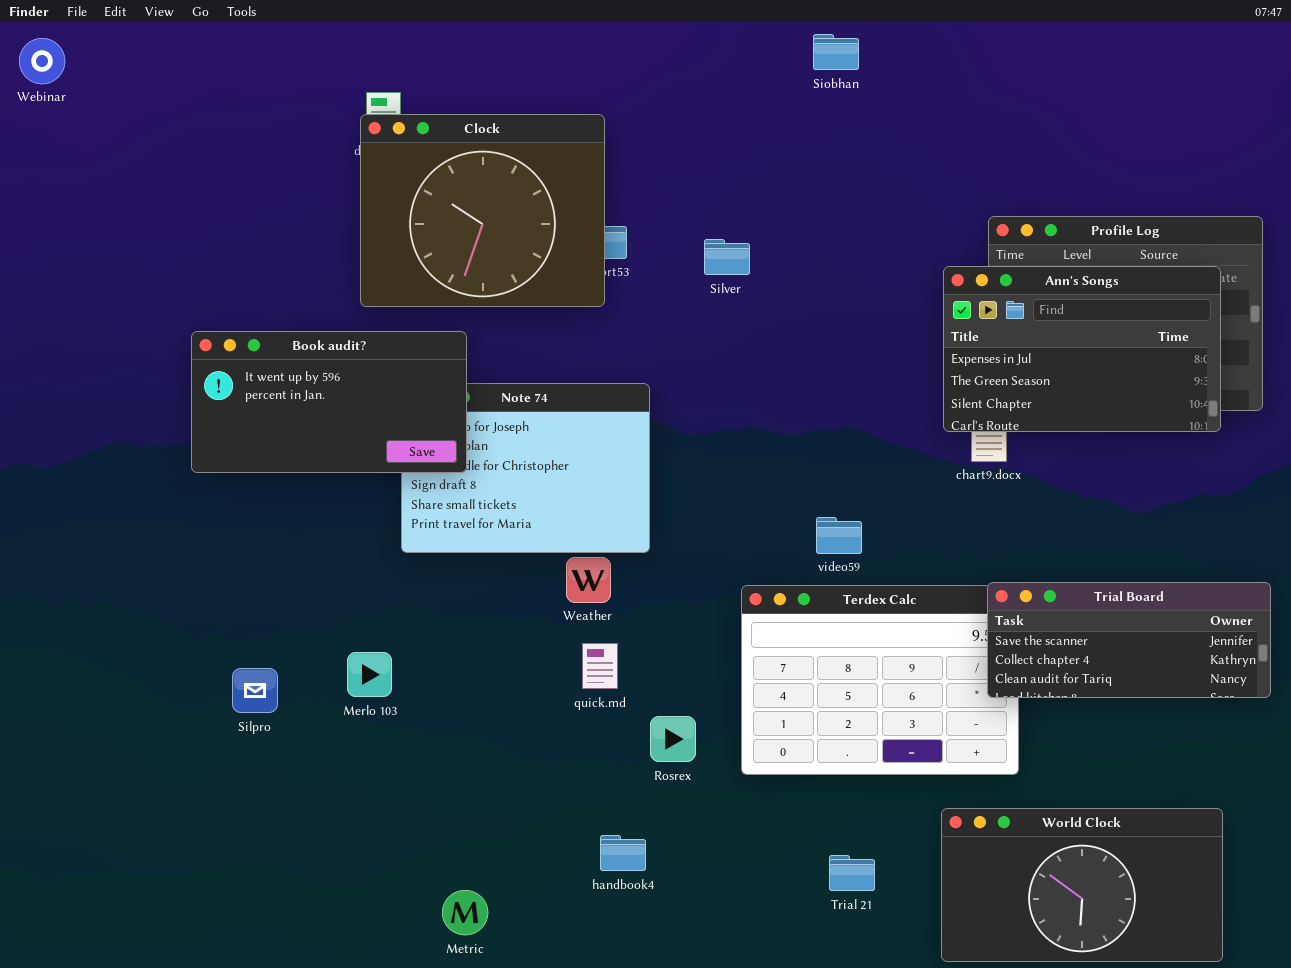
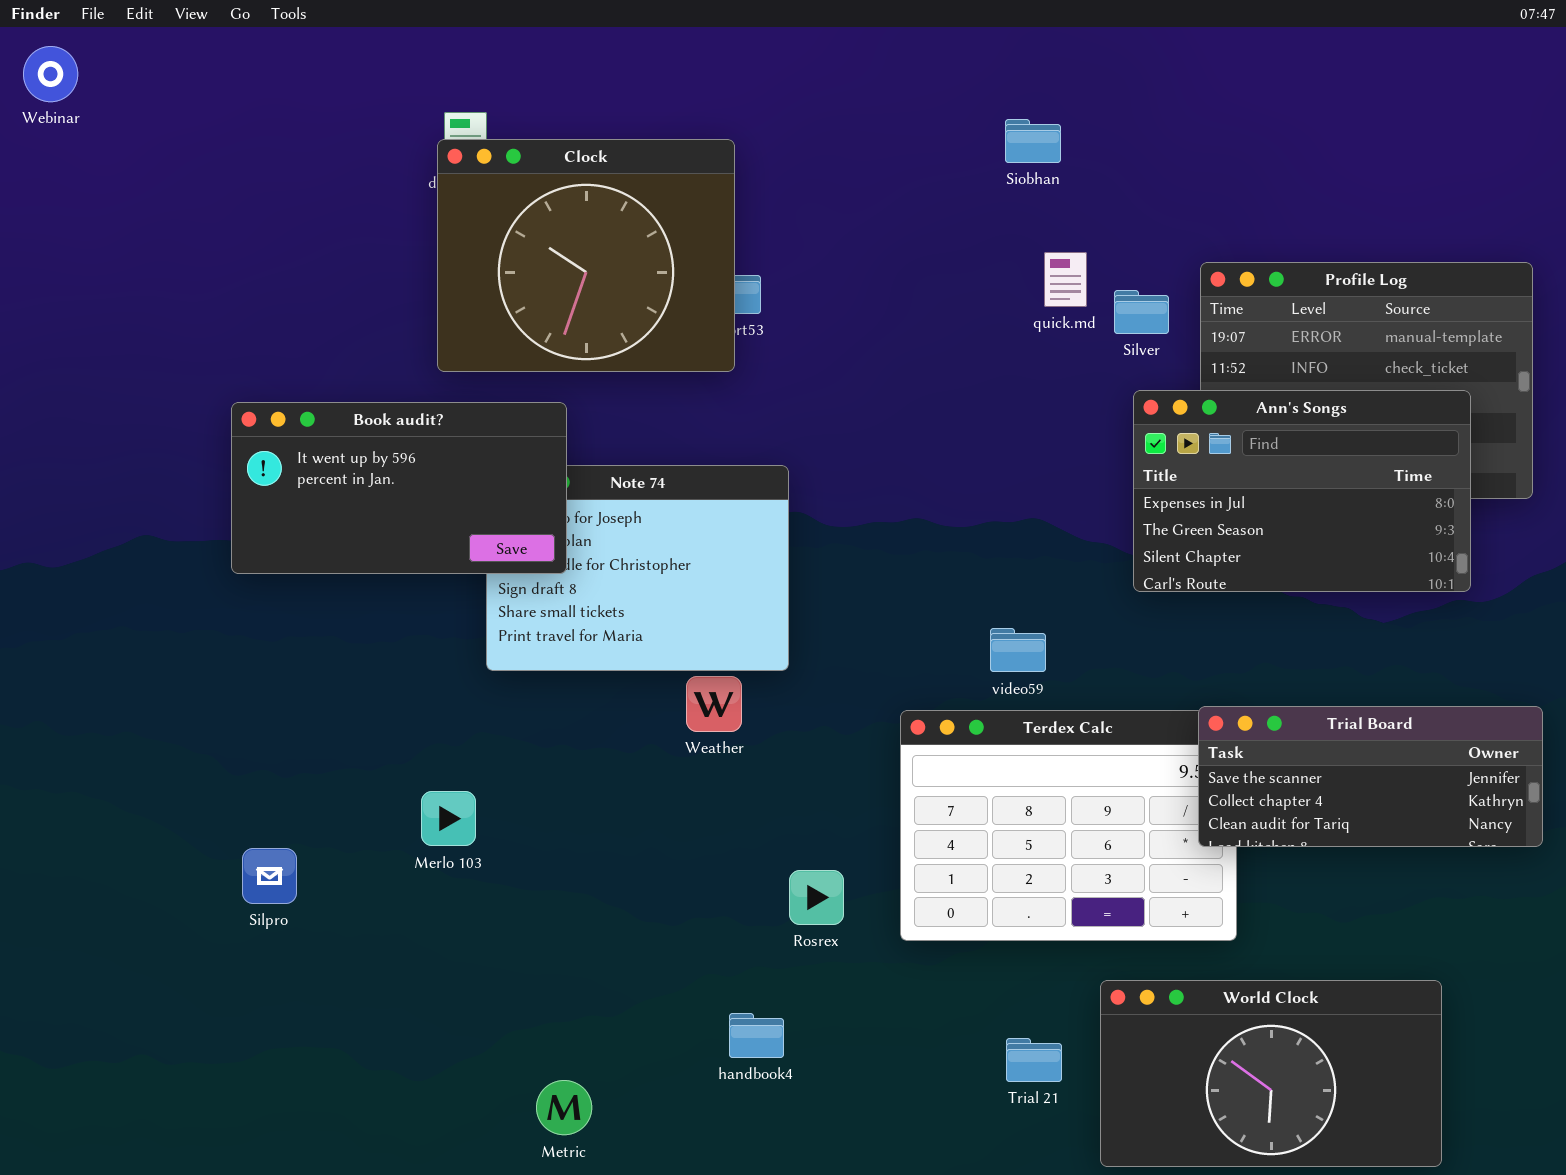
Siobhan: [813,34,859,70] -> [1005,119,1061,163], moved
Silver: [704,239,750,275] -> [1114,290,1169,334], moved
Ann's Songs: [943,266,1221,432] -> [1133,390,1471,592], moved
quick.md: [582,643,618,689] -> [1044,252,1087,307], moved
Silpro: [232,668,278,713] -> [242,848,297,904], moved
World Clock: [941,808,1223,962] -> [1100,980,1442,1167], moved

